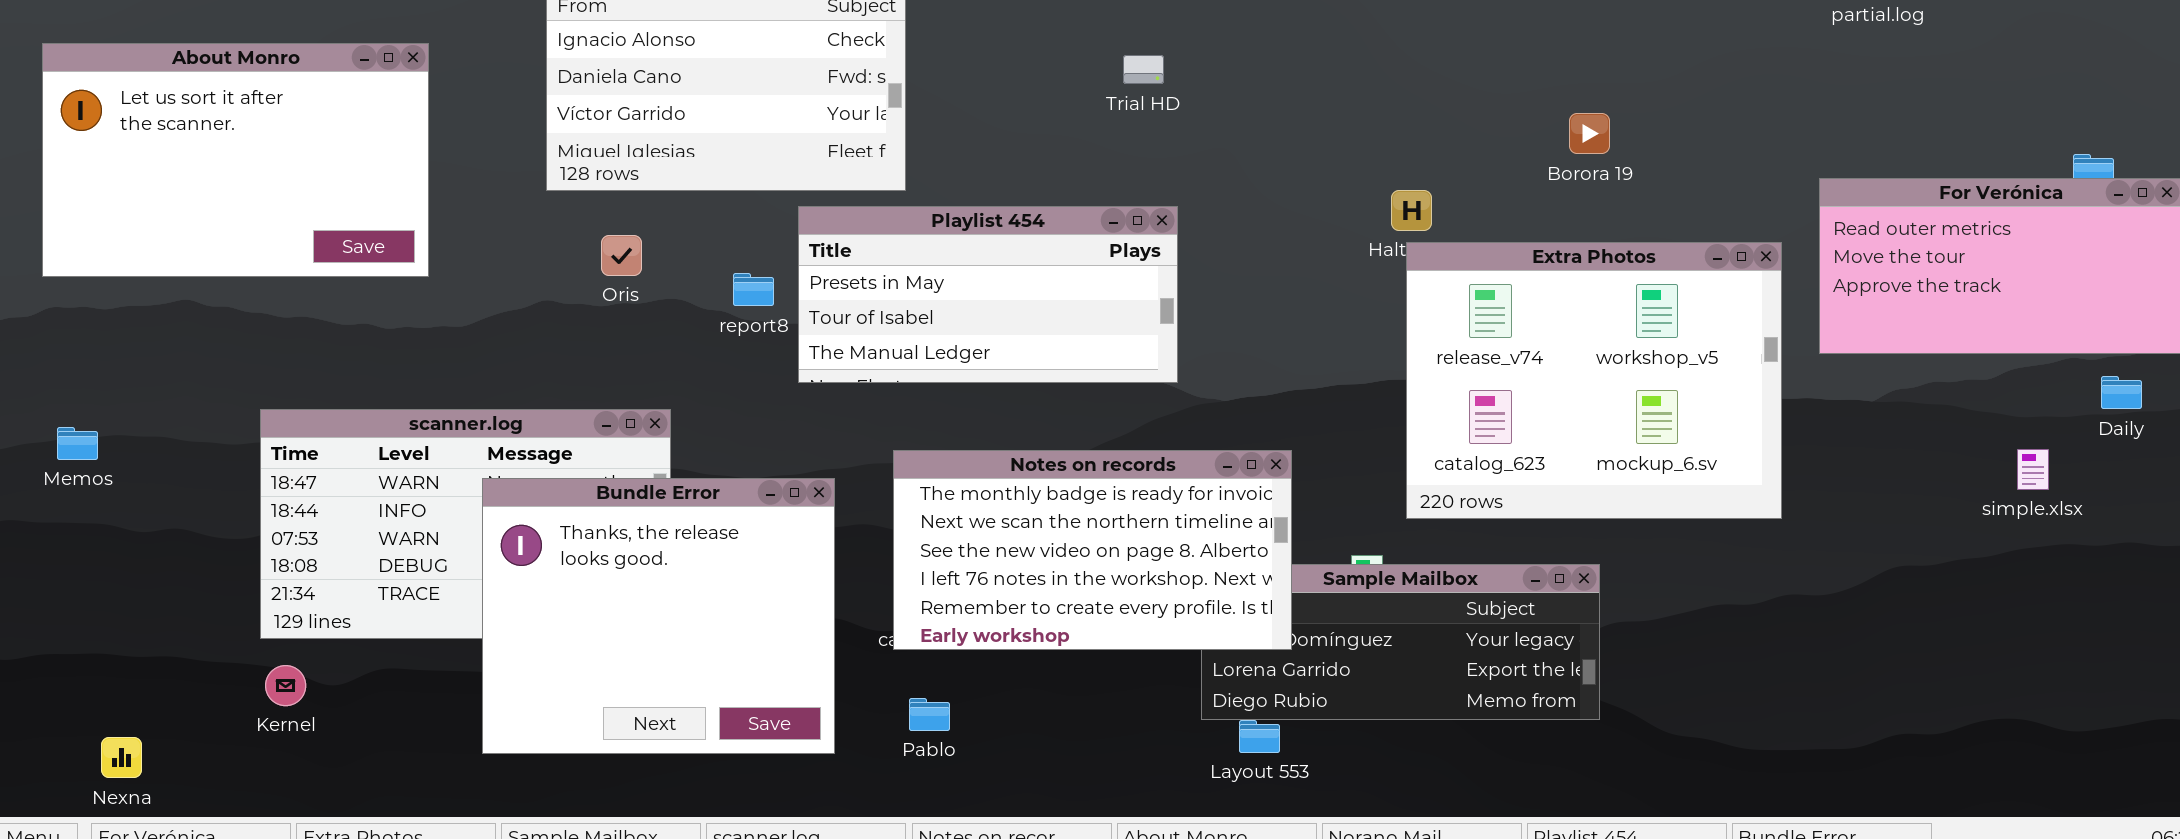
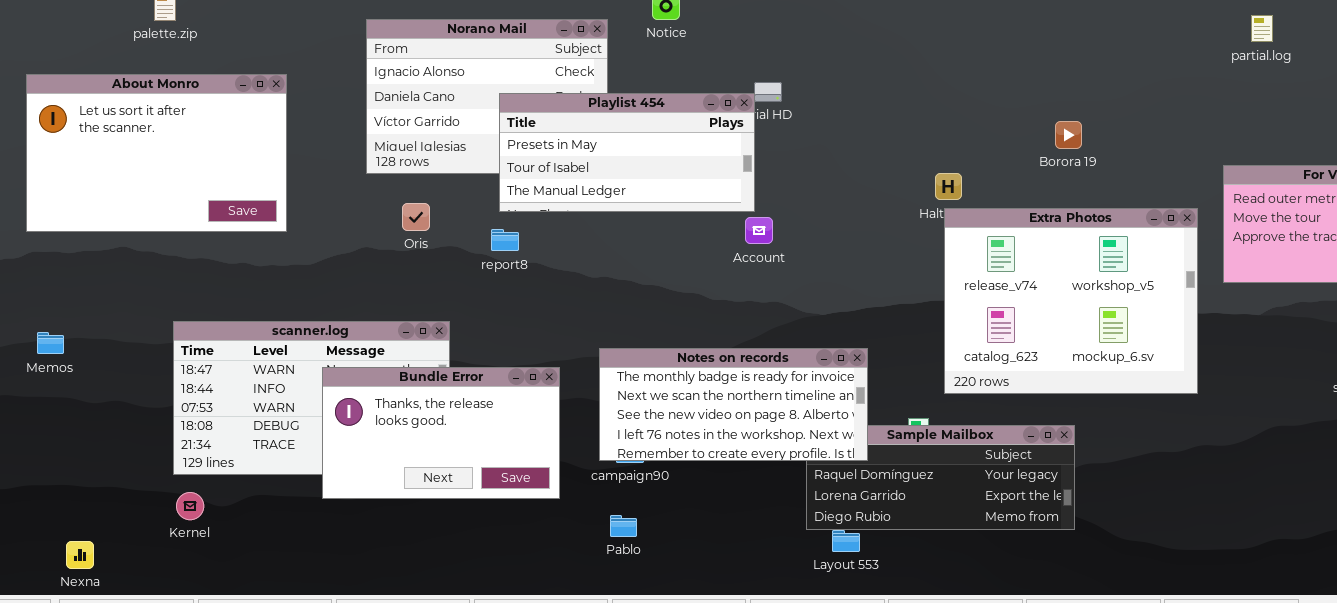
Playlist 454: [798,206,1178,383] -> [499,93,755,212], moved
Notes on records: [893,450,1292,650] -> [599,348,868,461], resized
Bundle Error: [482,478,835,754] -> [322,367,560,499], resized

